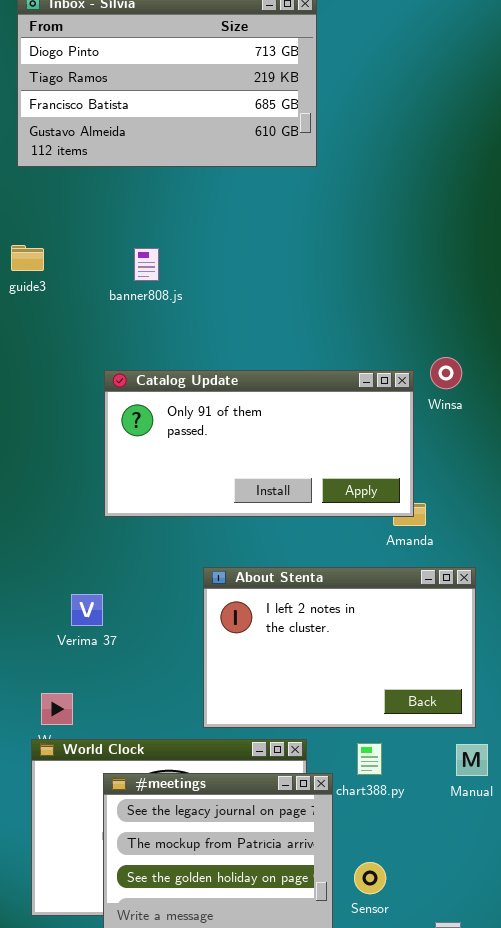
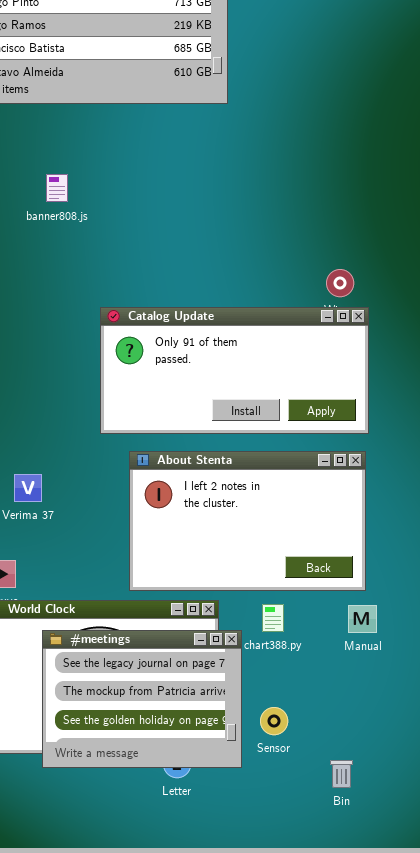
banner808.js: [134,248,159,281] -> [46,174,68,202], moved
Catalog Update: [104,370,414,517] -> [100,307,369,434], moved

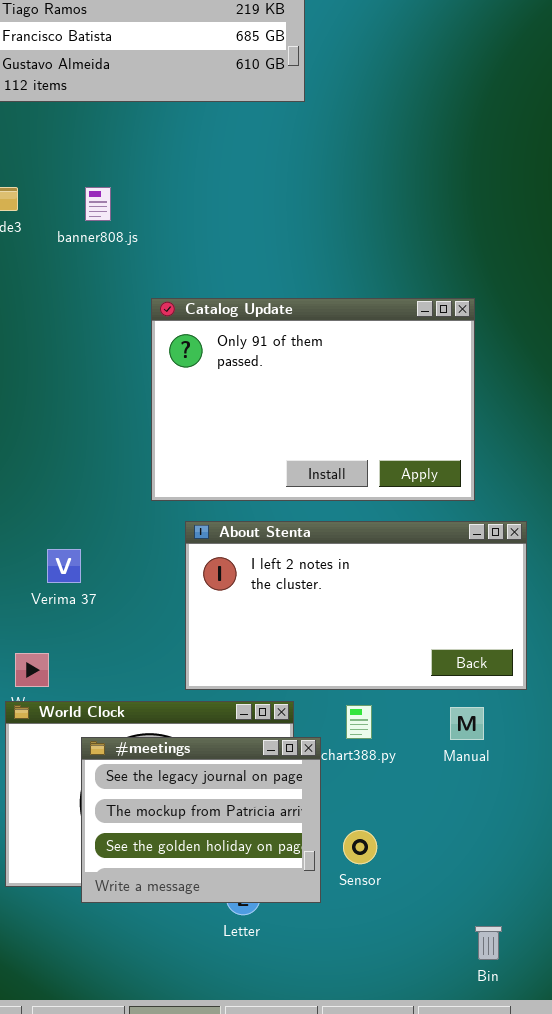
Catalog Update: [100,307,369,434] -> [151,298,475,501], resized
About Stenta: [129,451,366,591] -> [185,521,527,690], resized
Bin: [330,760,353,788] -> [475,926,502,960], moved

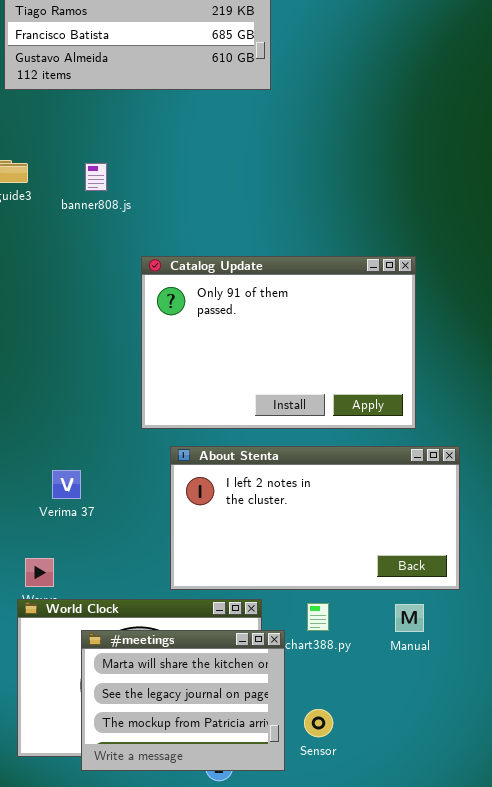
#meetings: [81,737,321,903] -> [81,630,285,771], scrolled up 1 row

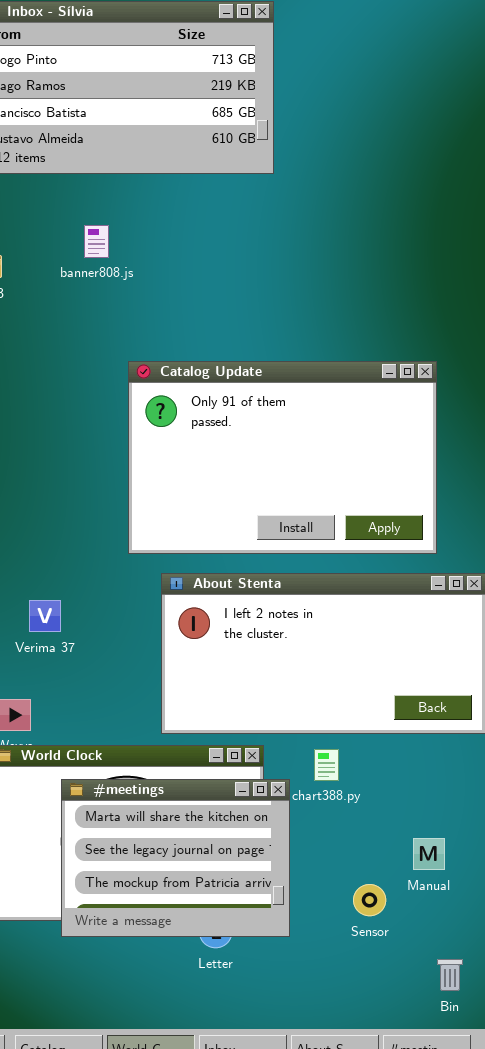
banner808.js: [85,163,107,191] -> [84,225,109,258], moved
Manual: [395,604,424,632] -> [413,838,445,870], moved
Sensor: [304,709,333,737] -> [353,884,386,916], moved

